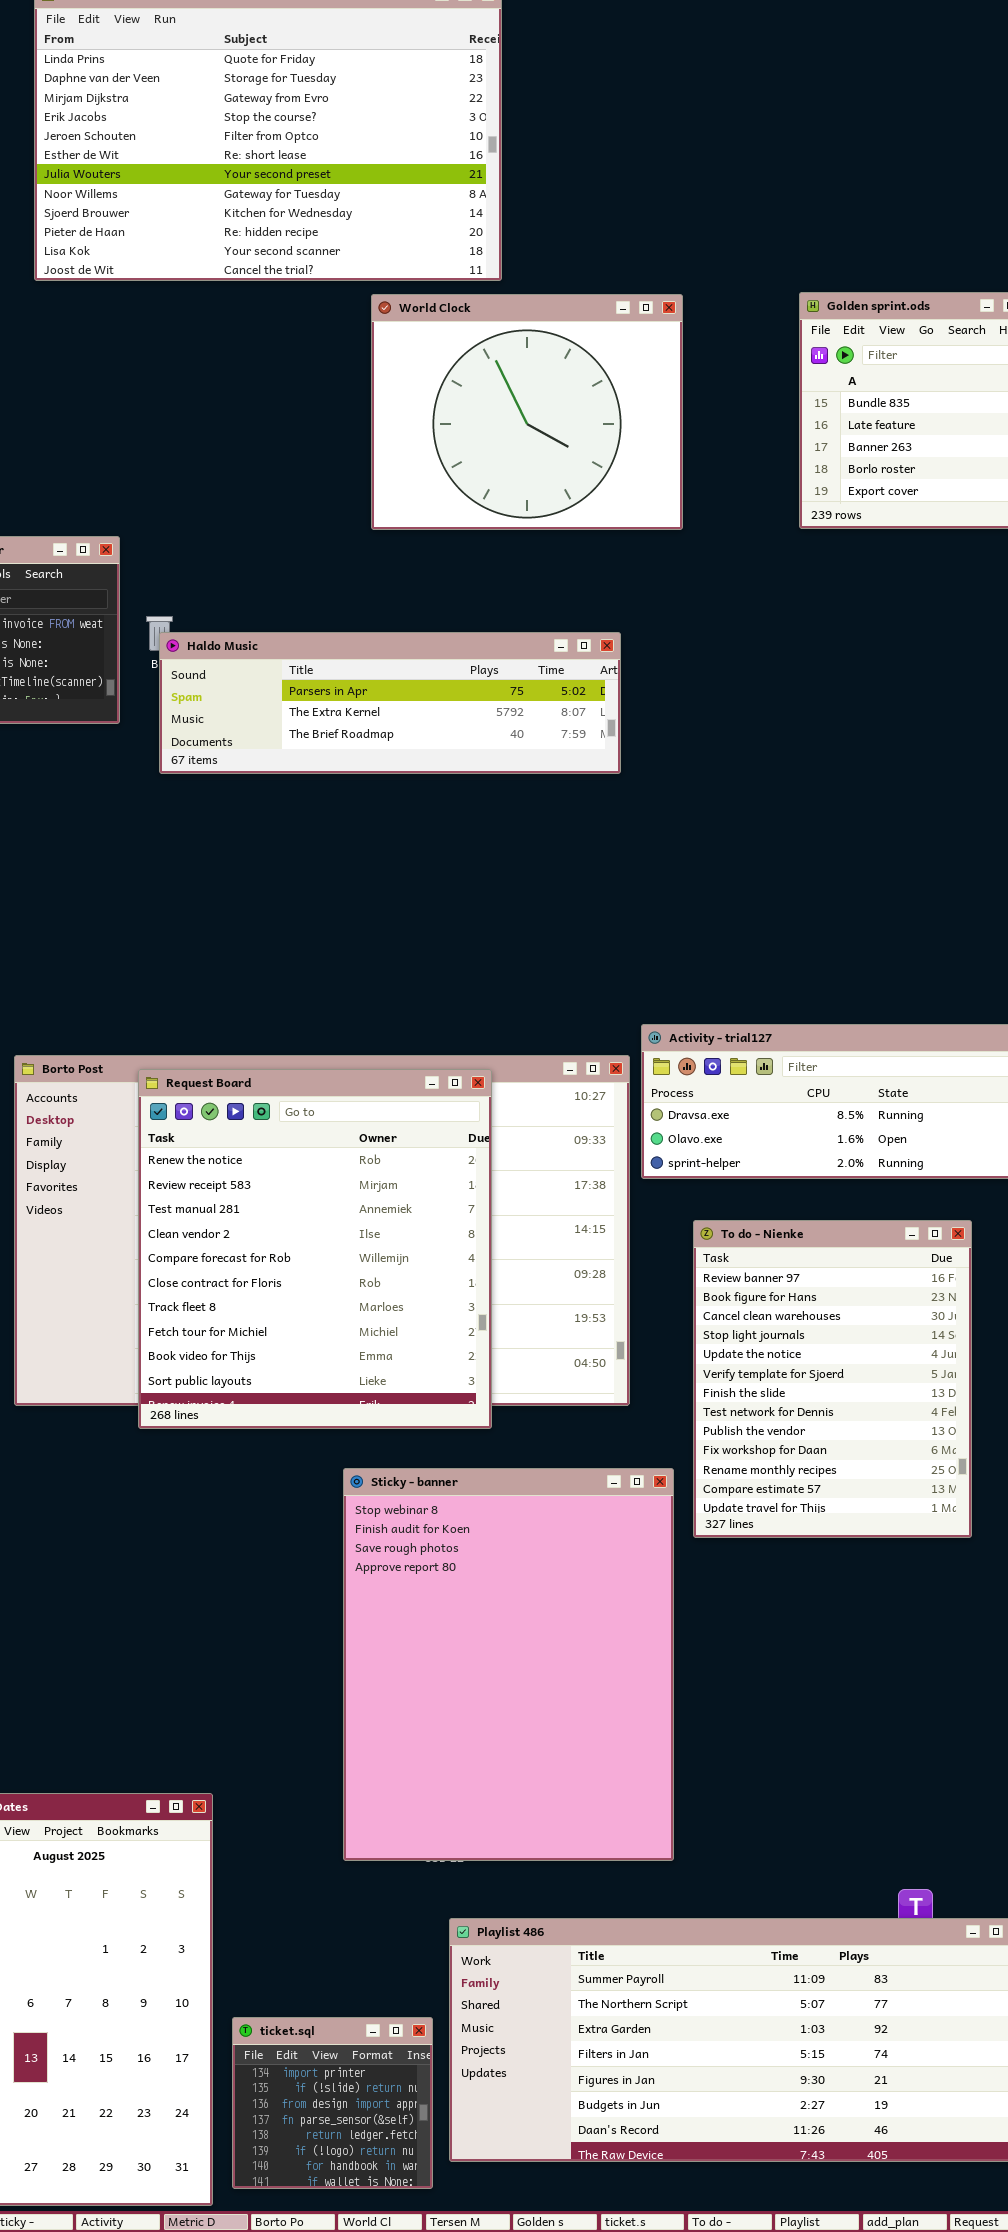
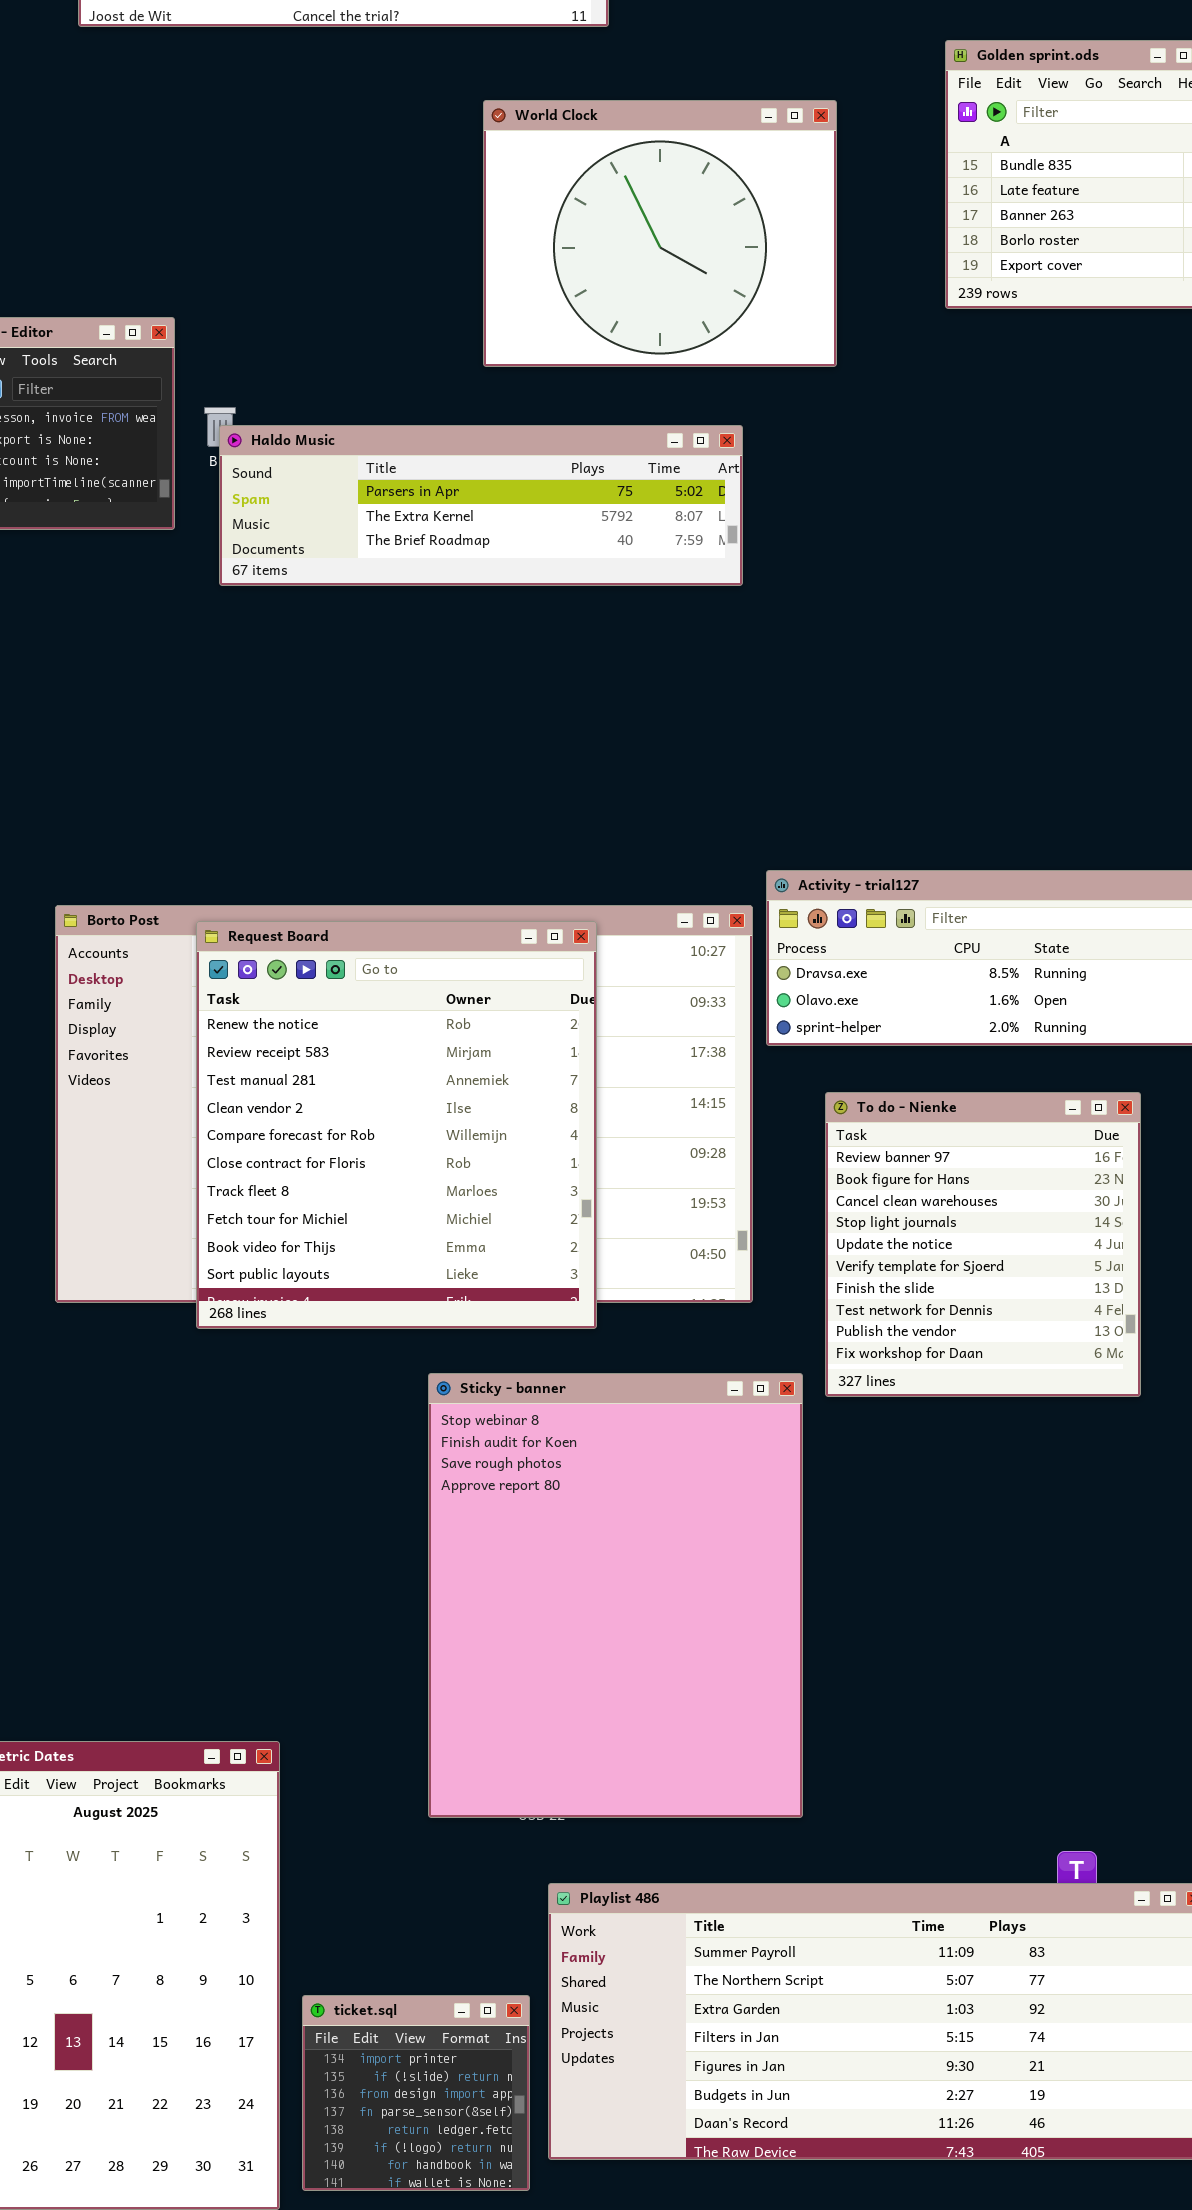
World Clock: [371,294,683,530] -> [483,100,837,367], moved
To do - Nienke: [693,1220,972,1538] -> [825,1092,1141,1397], resized

